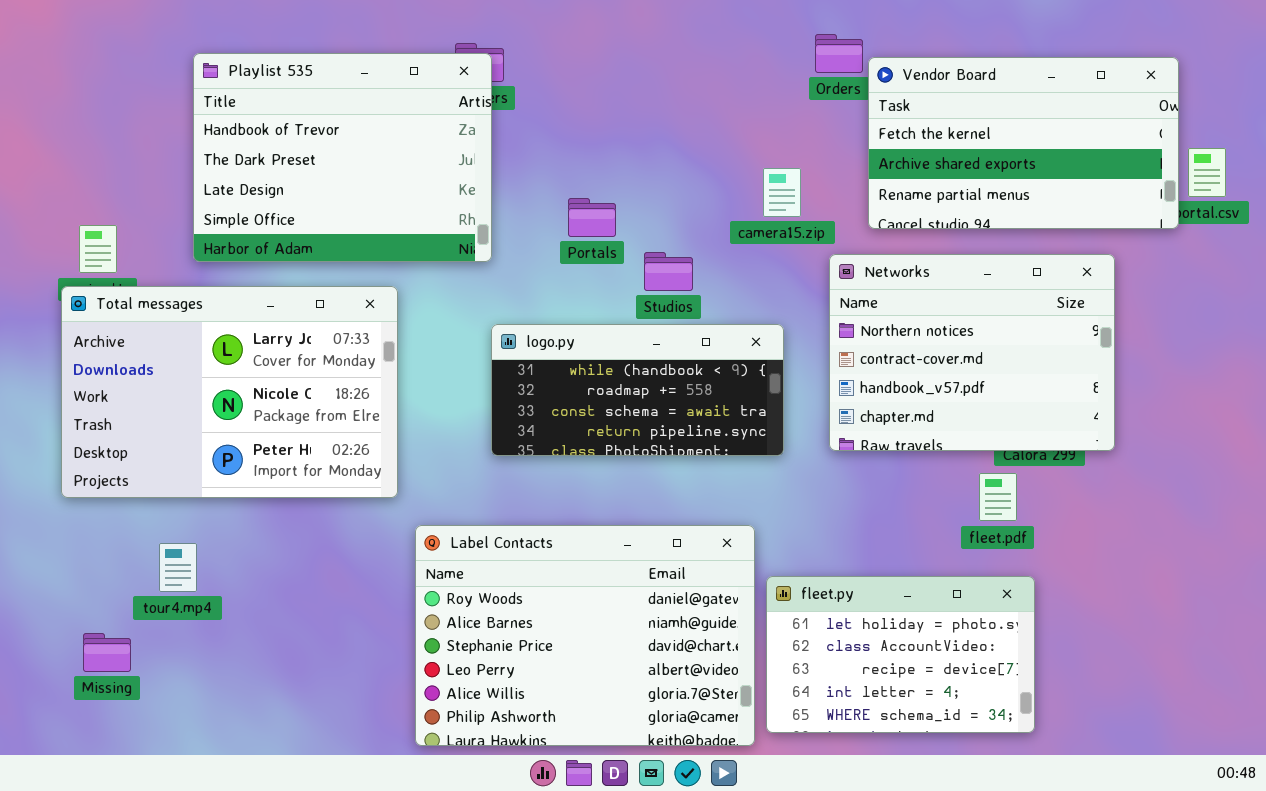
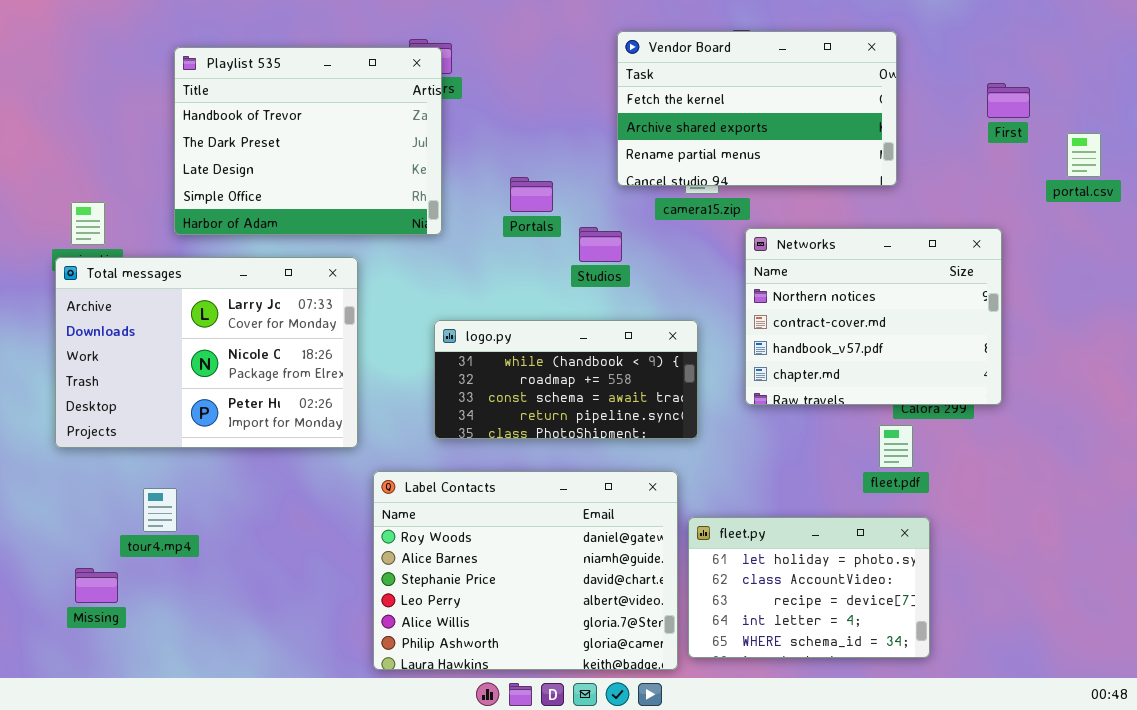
Vendor Board: [868,57,1179,229] -> [617,31,897,186], moved
logo.py: [491,324,784,456] -> [434,320,698,439], moved

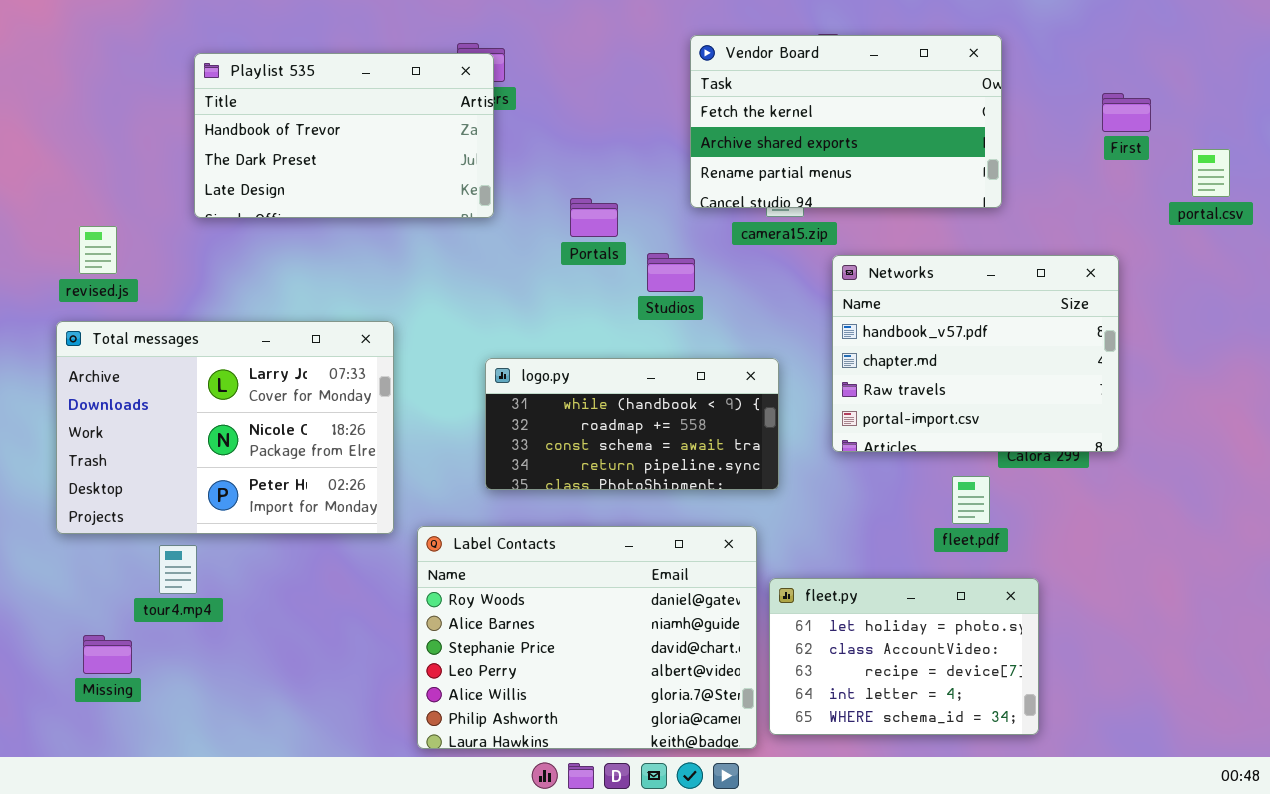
Playlist 535: [174,47,442,235] -> [194,53,494,218], resized
Networks: [745,228,1002,405] -> [832,255,1119,452], scrolled down 2 rows
Total messages: [55,257,358,448] -> [56,321,394,534], moved
fleet.pdf: [879,425,913,468] -> [952,476,990,524], moved

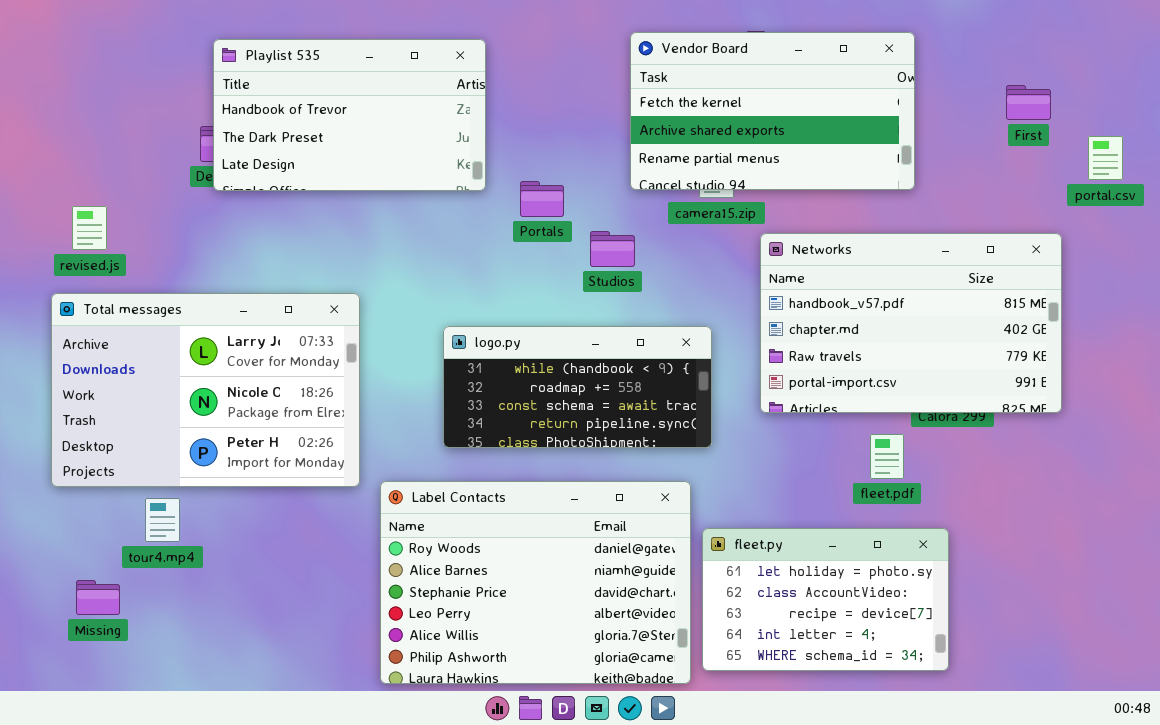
Playlist 535: [194,53,494,218] -> [213,39,486,191], moved
Networks: [832,255,1119,452] -> [760,233,1062,413], resized

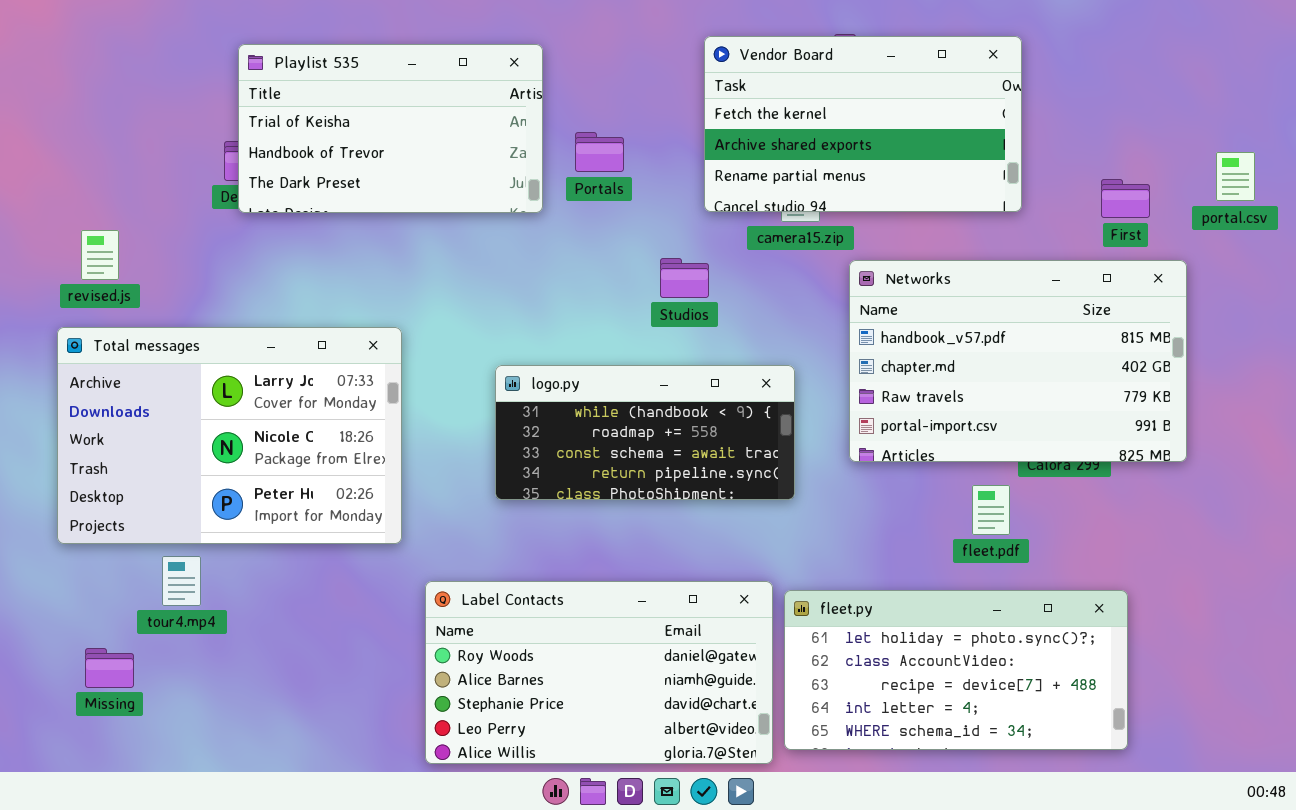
Playlist 535: [213,39,486,191] -> [238,44,543,213], scrolled up 1 row
First: [1006,85,1051,120] -> [1101,179,1150,218], moved
Portals: [520,181,564,217] -> [575,132,624,172], moved
Label Contacts: [380,481,691,684] -> [425,581,773,764], resized
fleet.py: [702,528,949,671] -> [784,590,1128,750], resized

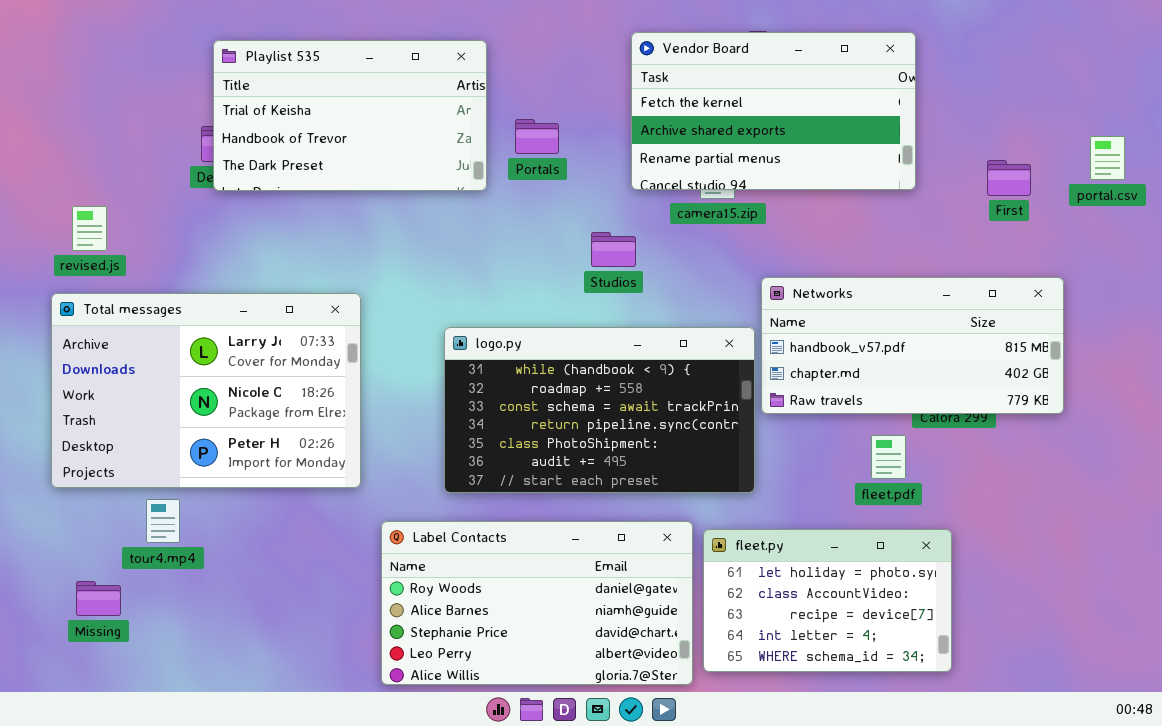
Networks: [849,260,1187,462] -> [761,277,1064,414], resized
logo.py: [495,365,795,500] -> [444,327,755,493], resized
fleet.py: [784,590,1128,750] -> [703,529,952,672], resized

